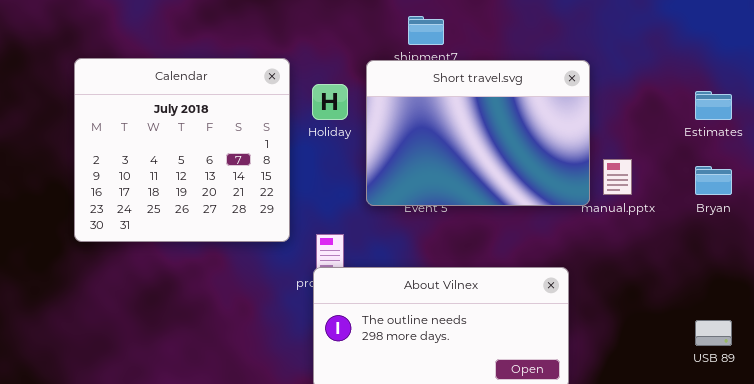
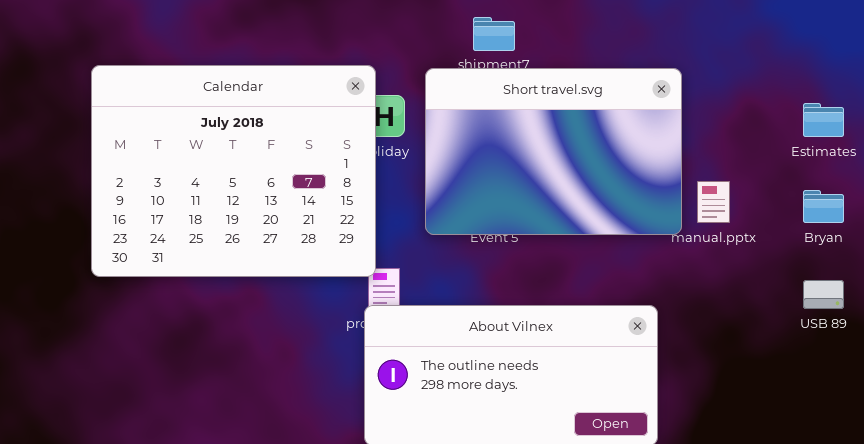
Calendar: [74,58,290,242] -> [91,65,376,277], resized
USB 89: [695,320,732,346] -> [803,280,844,309], moved

